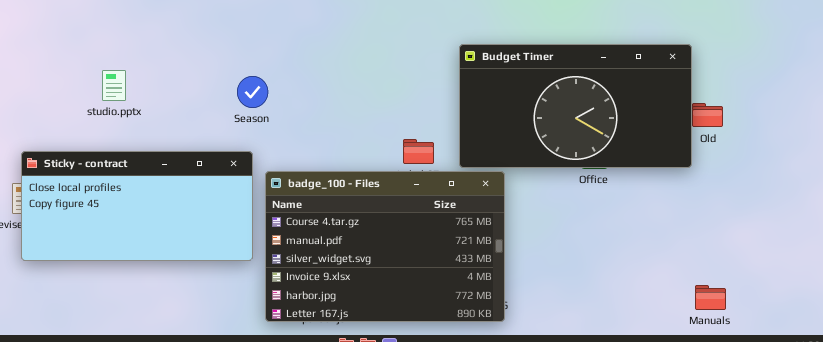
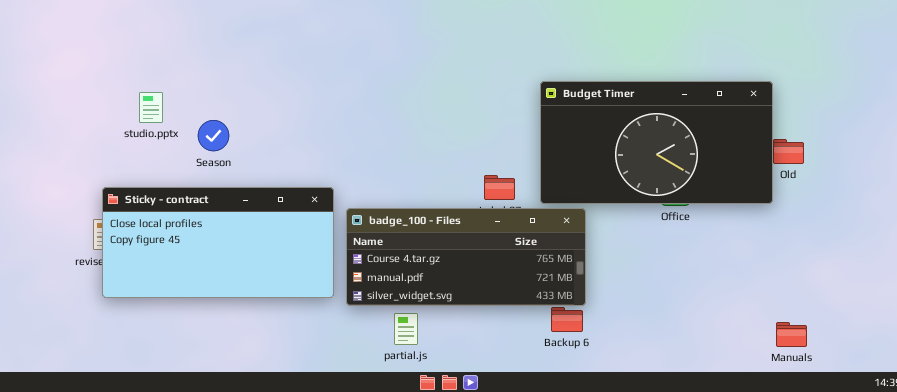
studio.pptx: [102,70,126,101] -> [139,92,163,123], moved
Season: [237,76,268,108] -> [198,120,229,151], moved
badge_100 - Files: [265,171,505,322] -> [346,208,586,306], resized

